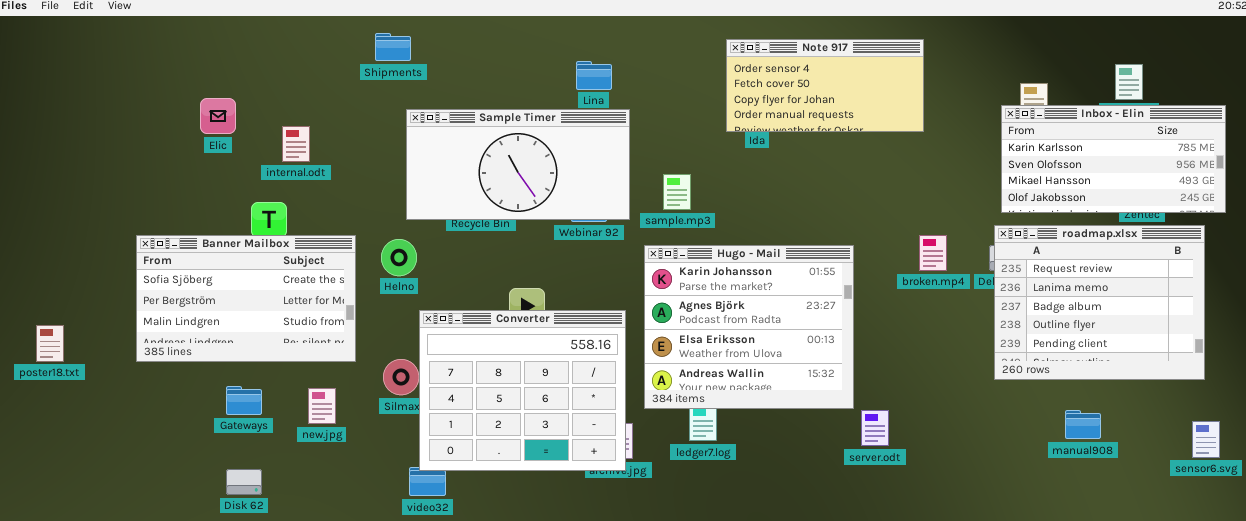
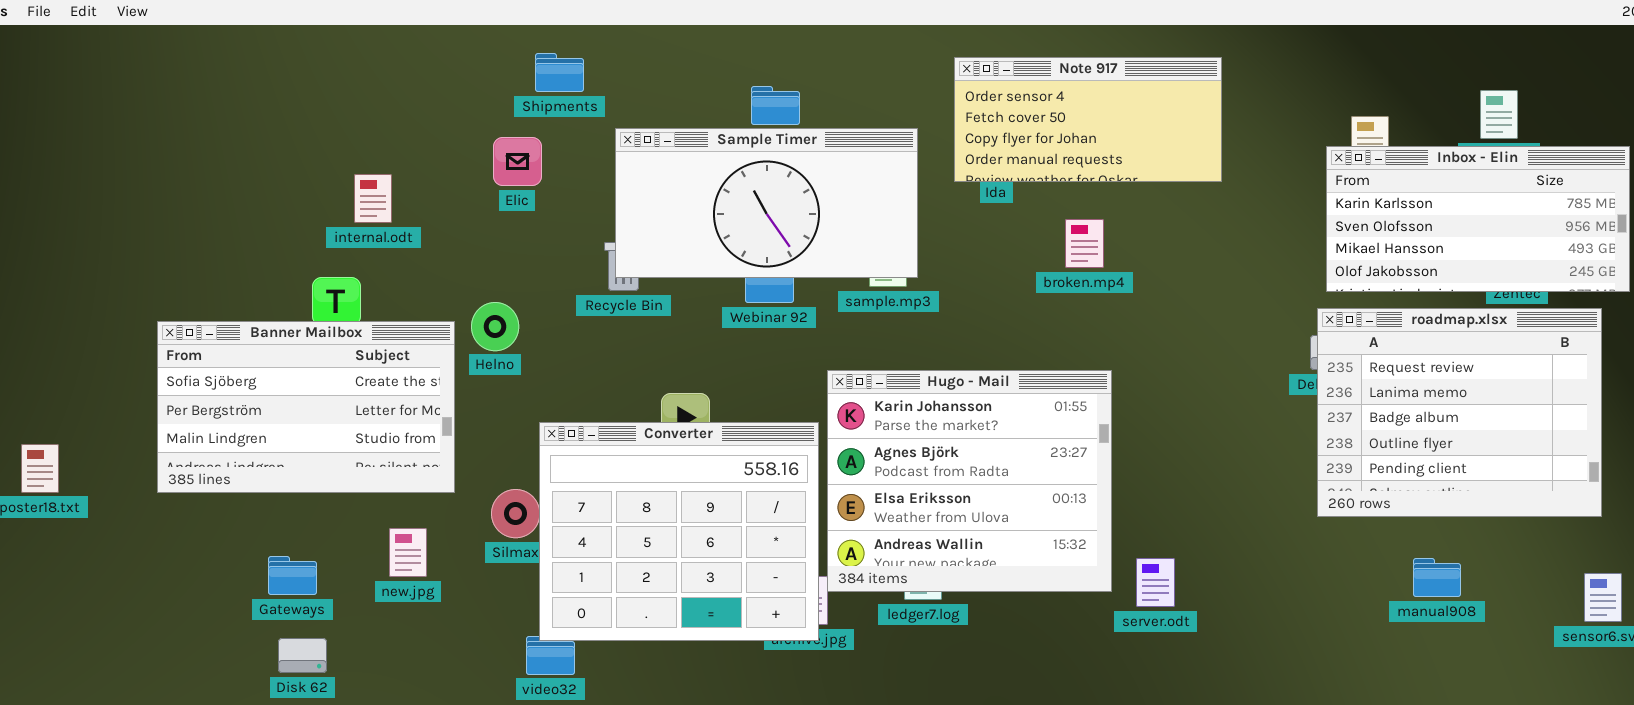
Shipments: [375,33,411,61] -> [535,53,584,92], moved
Elic: [200,98,236,134] -> [493,137,542,186], moved
Sample Timer: [406,109,630,220] -> [615,128,918,278], moved
broken.mp4: [919,235,947,271] -> [1065,219,1104,268], moved
Helno: [381,239,417,276] -> [471,302,519,351], moved
Hugo - Mail: [644,245,854,409] -> [827,370,1112,592], moved
Gateways: [226,386,262,415] -> [268,556,317,595], moved

